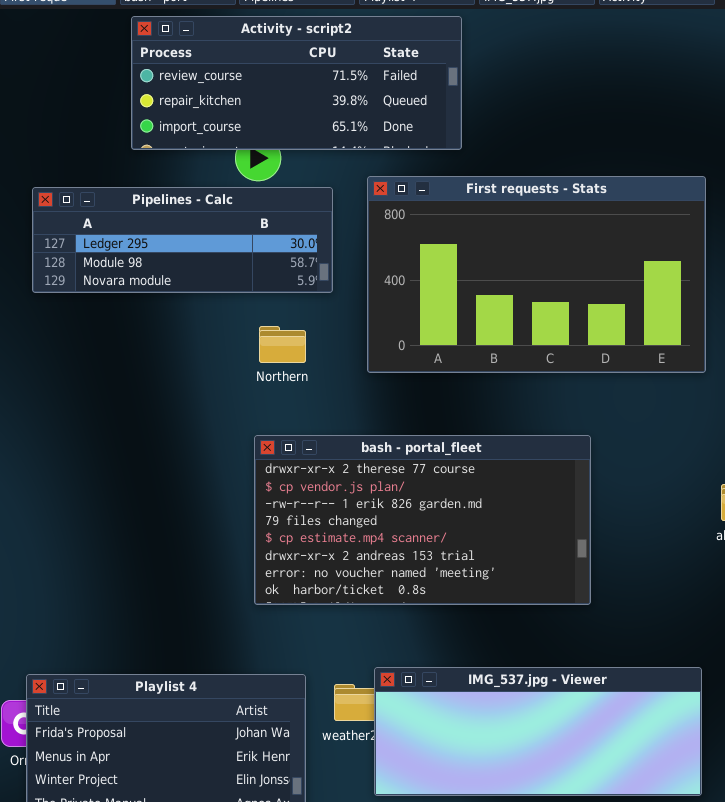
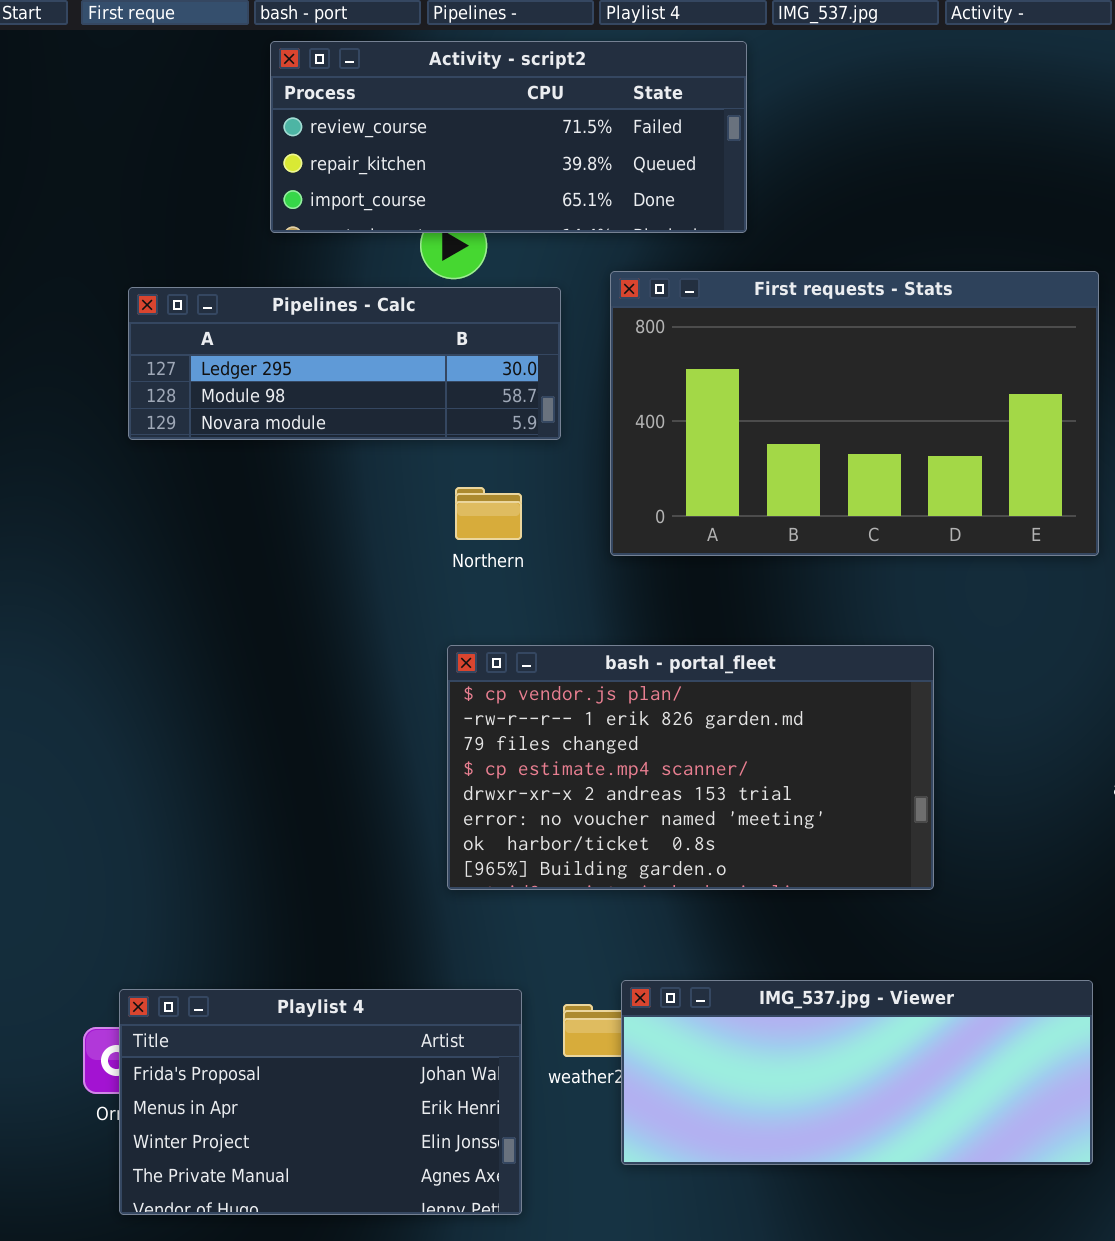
bash - portal_fleet: [254,435,591,605] -> [447,645,934,890], scrolled down 1 row

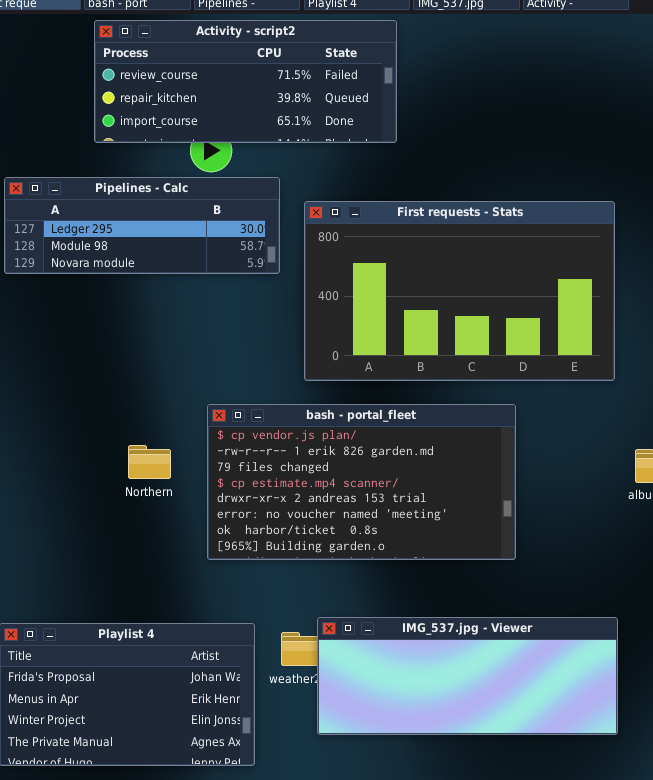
First requests - Stats: [610,271,1099,556] -> [304,201,615,381], moved
Northern: [455,487,522,540] -> [128,445,171,479], moved

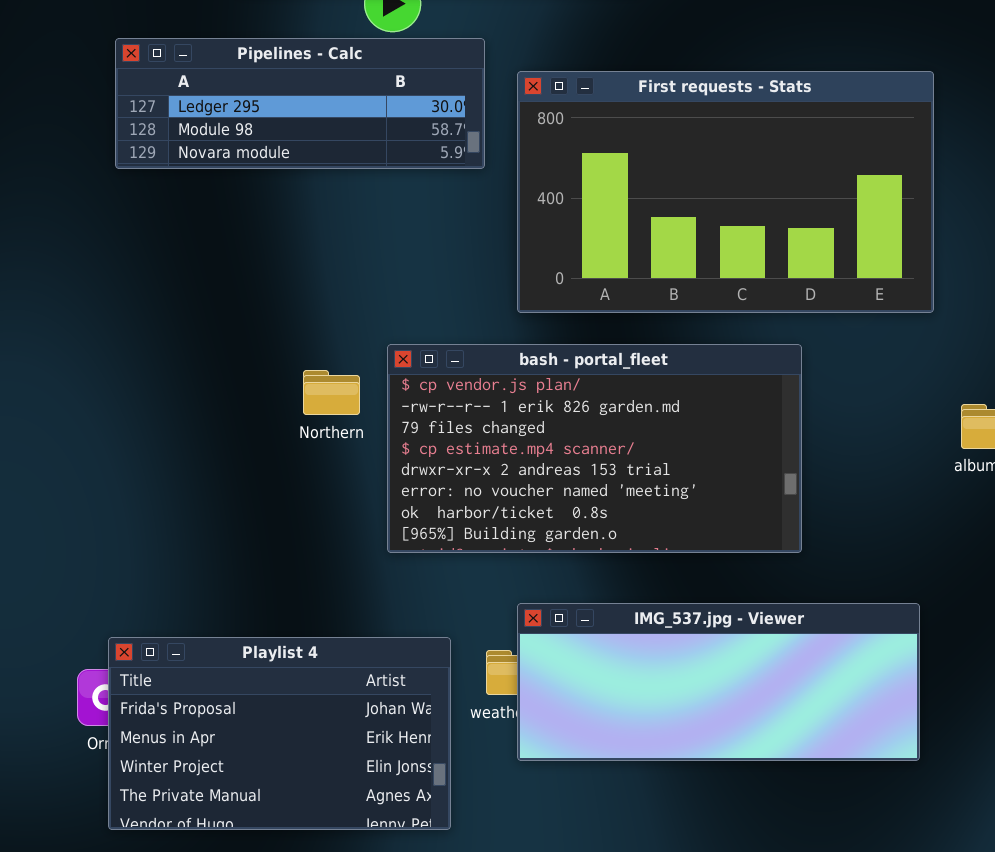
Northern: [128,445,171,479] -> [303,370,360,415], moved
IMG_537.jpg - Viewer: [317,617,618,735] -> [517,603,920,761], moved

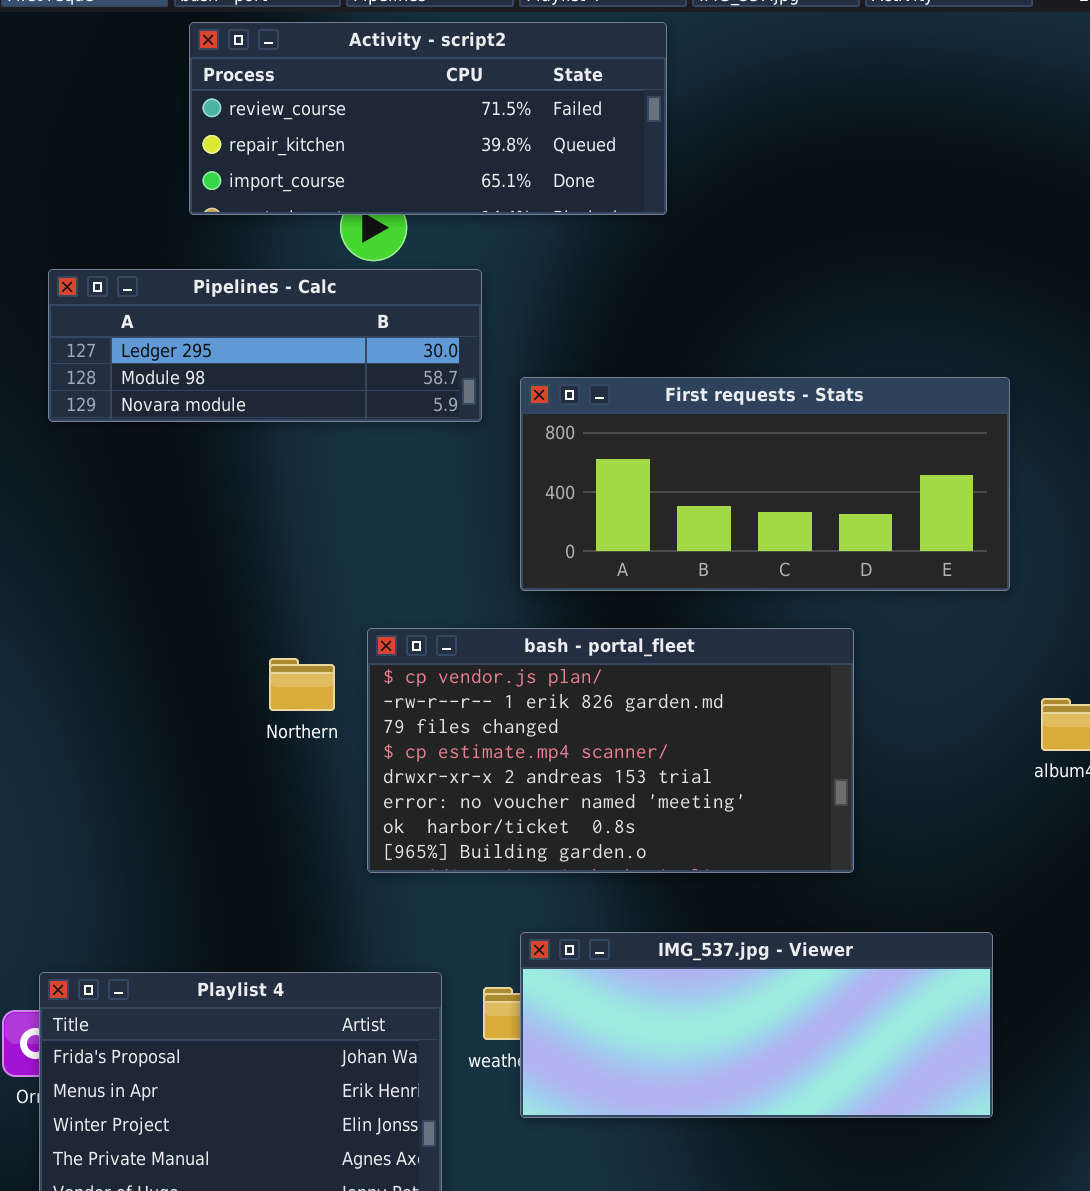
First requests - Stats: [517,71,934,313] -> [520,377,1010,591], resized

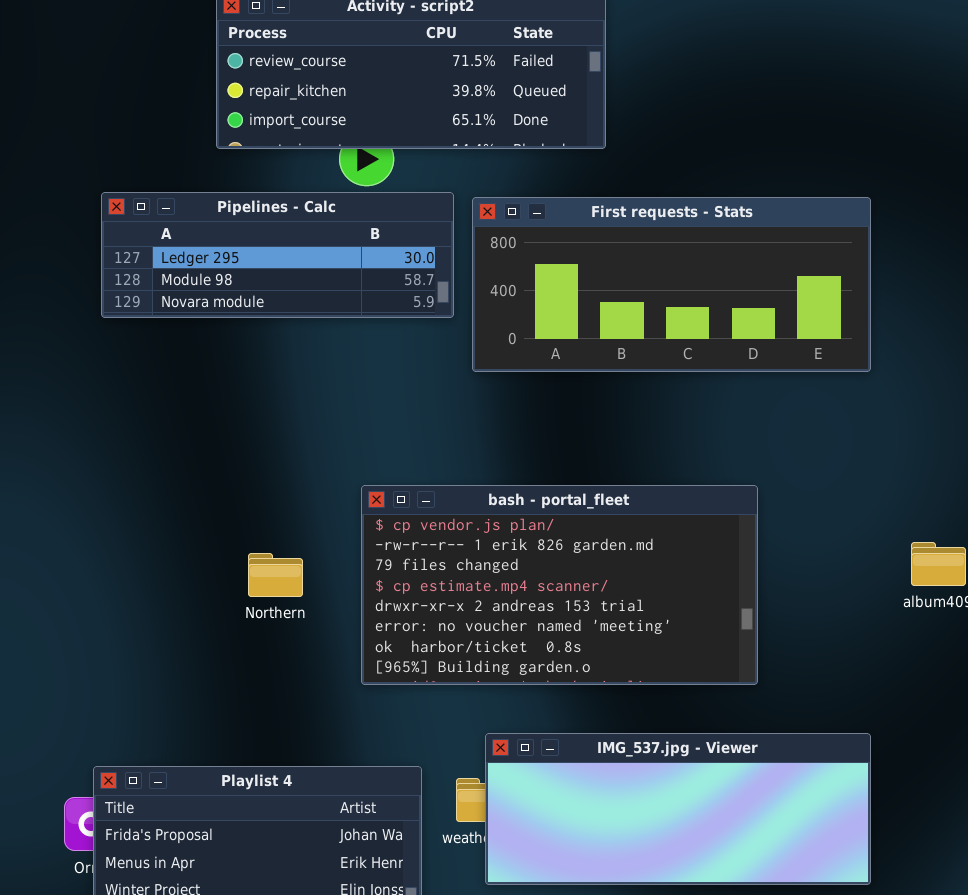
First requests - Stats: [520,377,1010,591] -> [472,197,871,372], moved
Northern: [269,658,335,711] -> [248,553,303,597], moved

